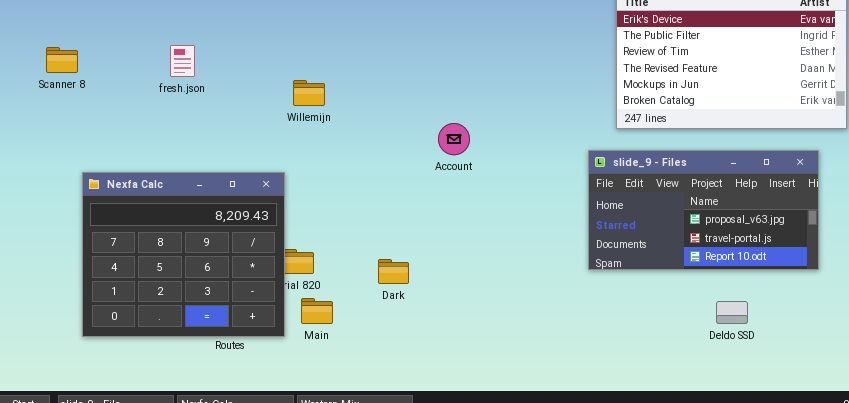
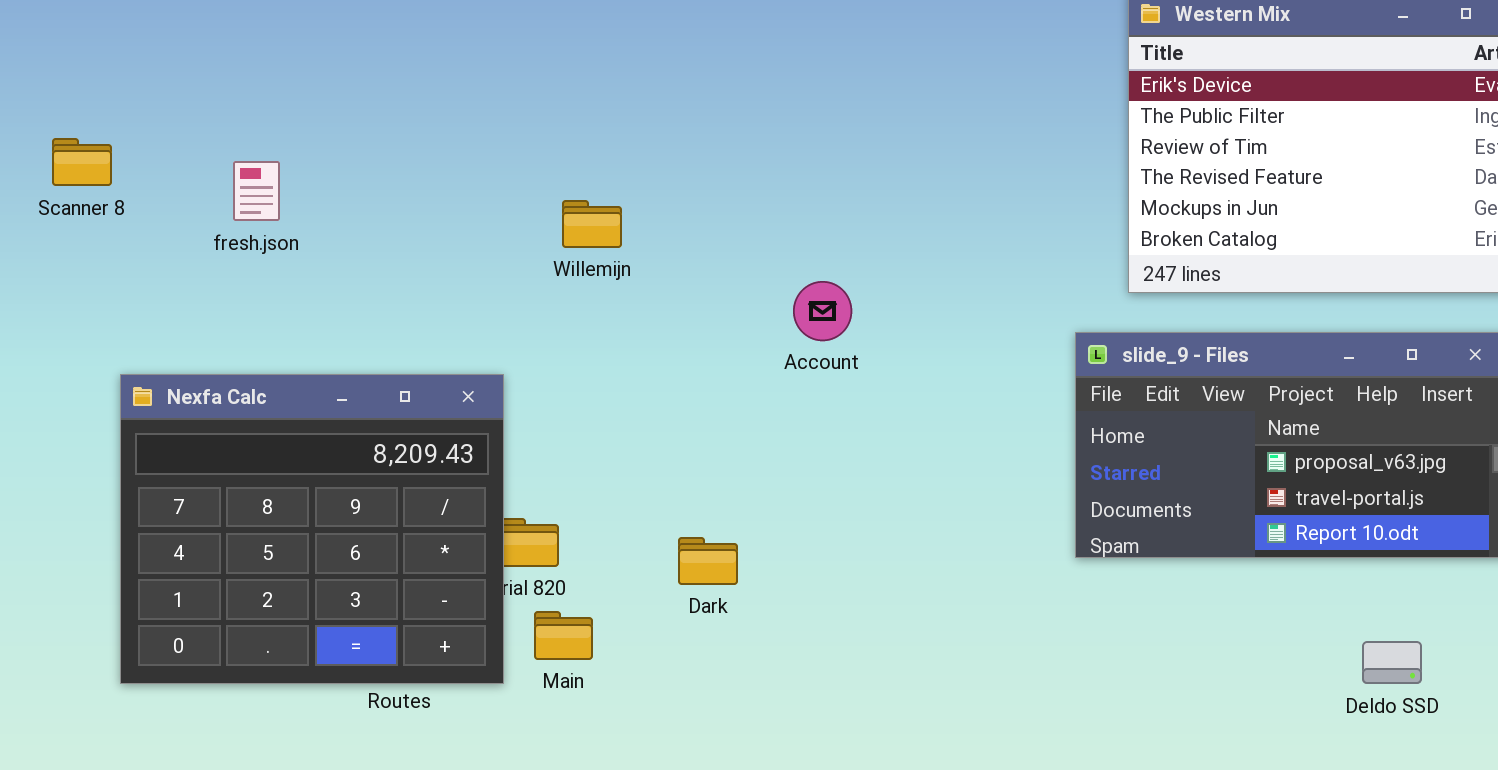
fresh.json: [170,45,195,77] -> [233,161,280,221], moved
Willemijn: [293,80,325,106] -> [562,200,622,248], moved
Deldo SSD: [716,301,748,324] -> [1362,641,1422,684], moved

